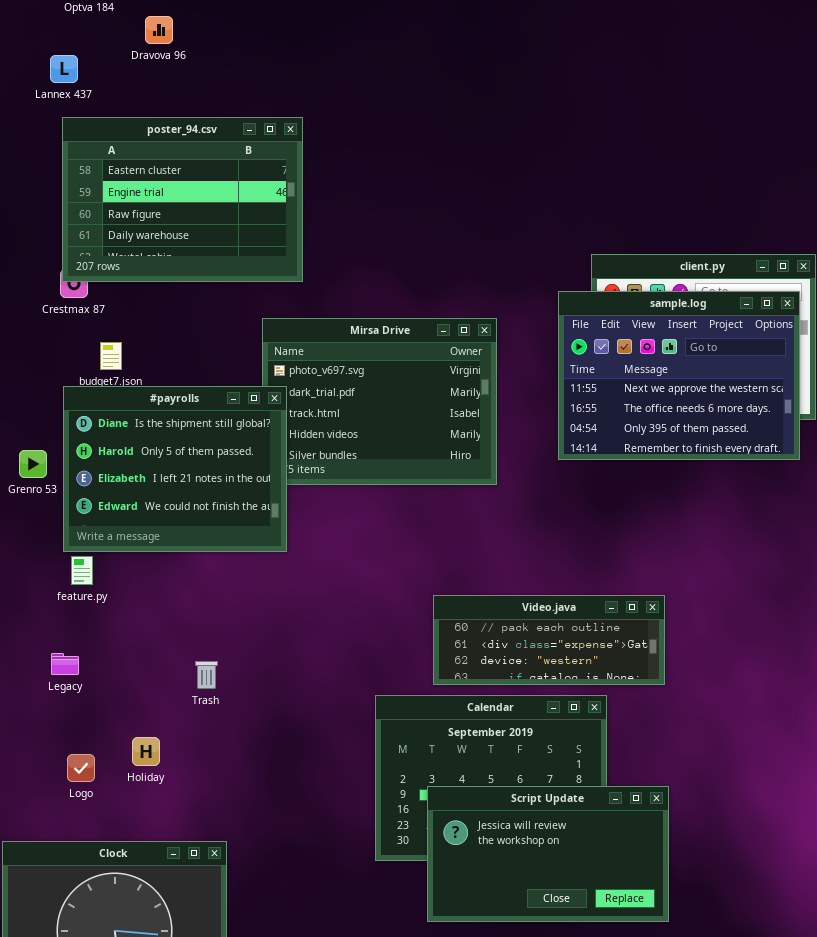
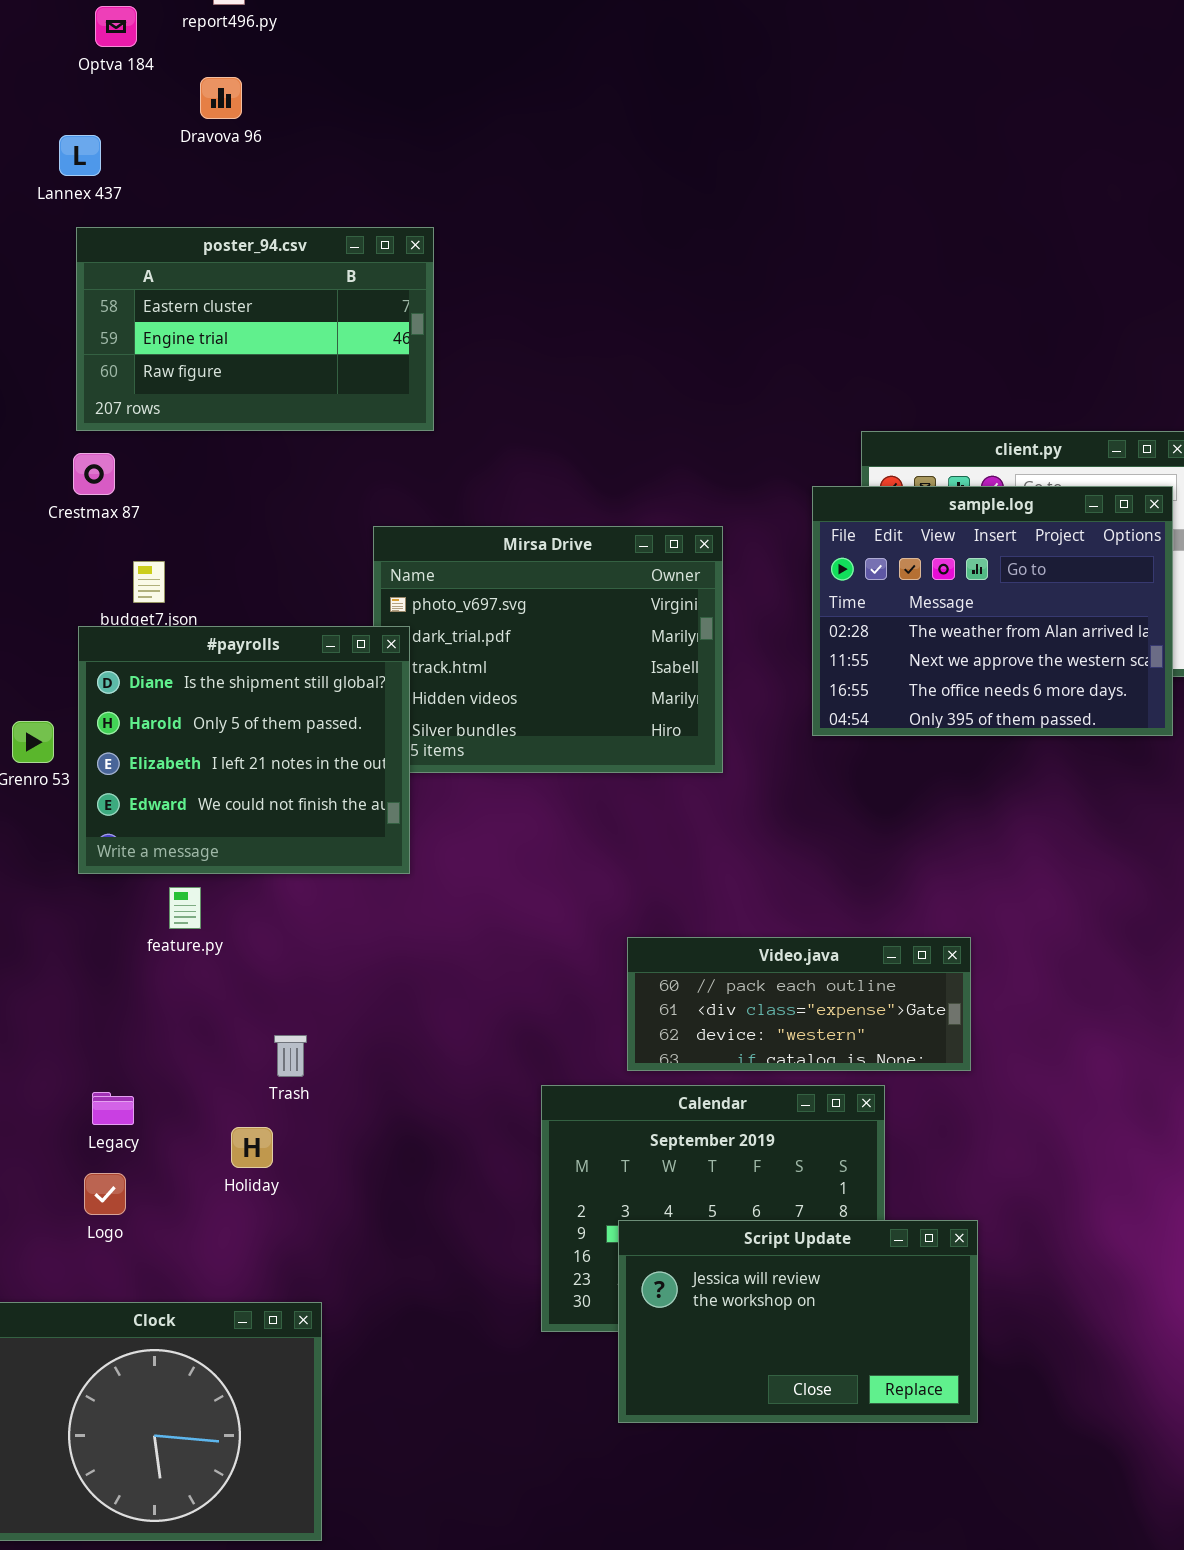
poster_94.csv: [62,117,303,282] -> [76,227,434,431], resized
sample.log: [558,291,800,460] -> [812,486,1173,736], scrolled up 1 row
feature.py: [71,556,93,585] -> [169,887,201,929], moved
Legacy: [51,653,79,675] -> [92,1092,134,1125], moved
Holiday: [132,737,160,766] -> [231,1127,273,1168], moved

